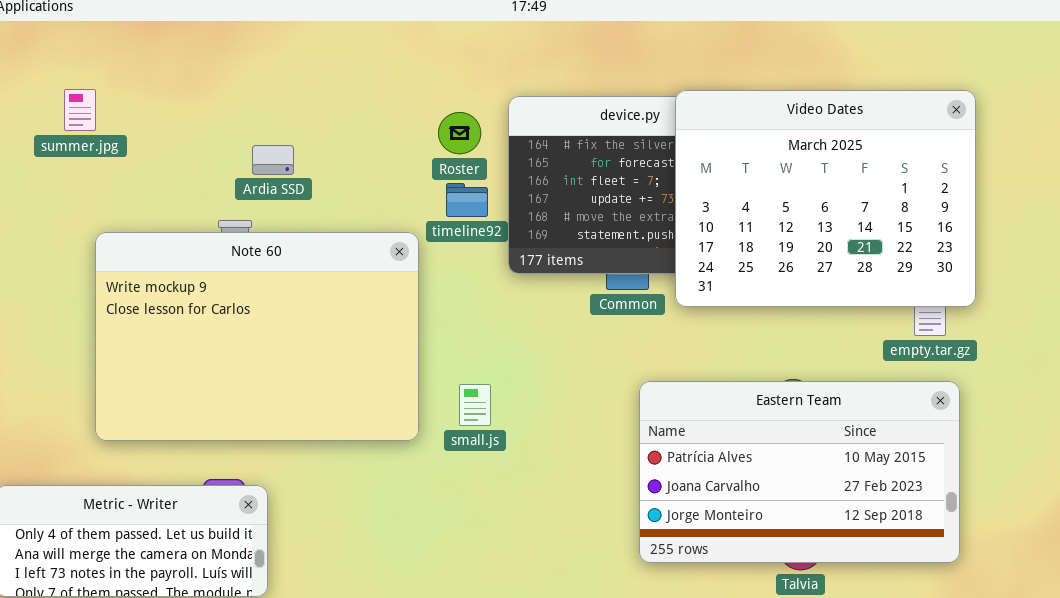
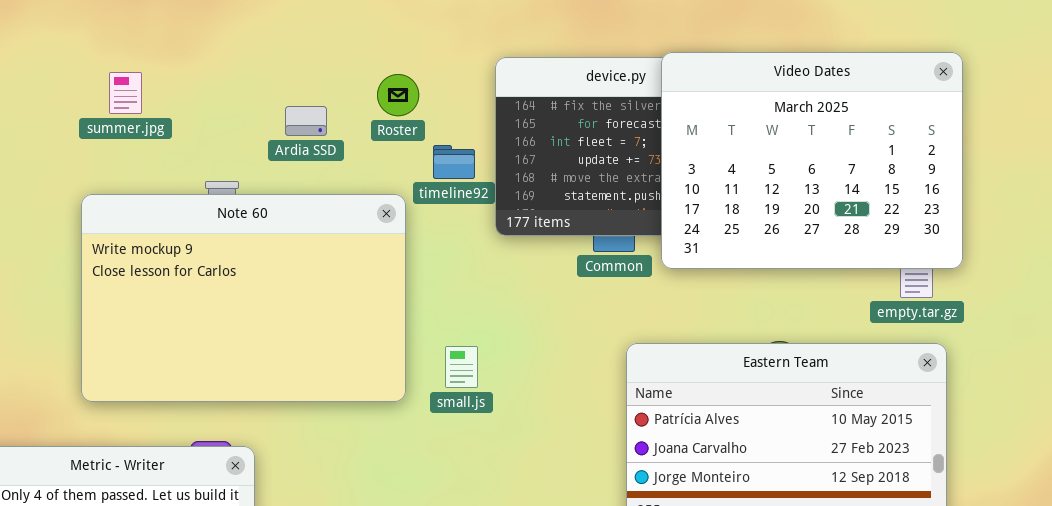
summer.jpg: [64,89,96,131] -> [109,72,142,114], moved
Roster: [438,112,481,154] -> [377,74,419,116], moved
Ardia SSD: [252,145,294,175] -> [285,106,327,136], moved

